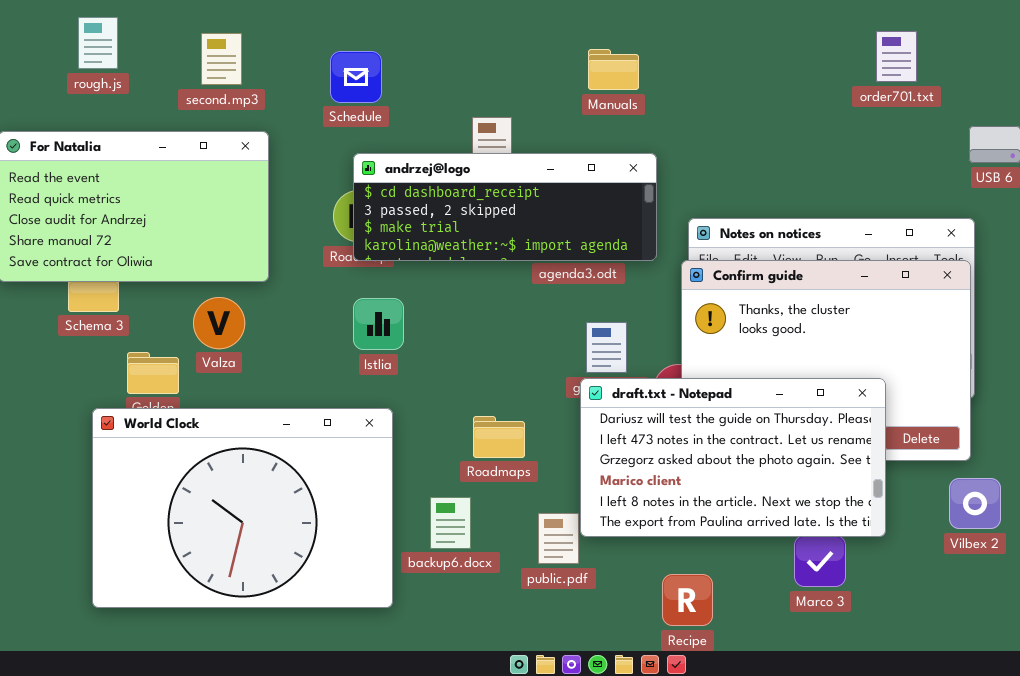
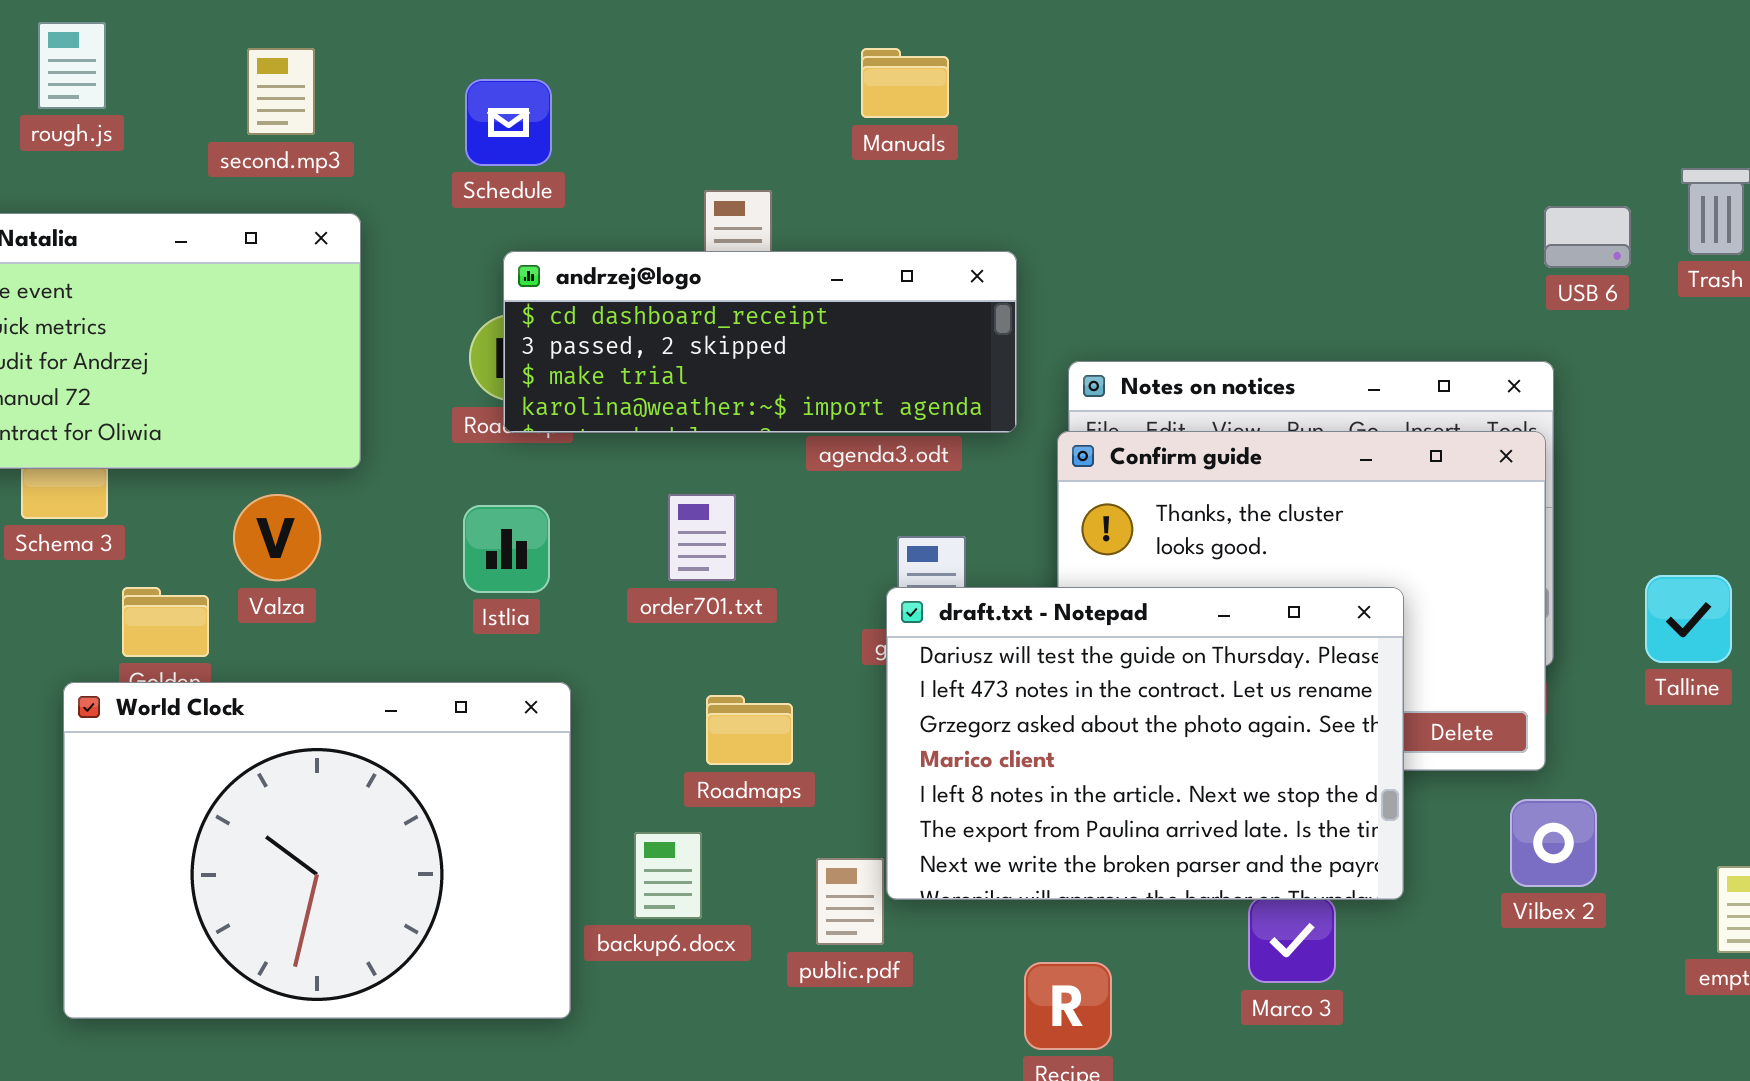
order701.txt: [876,31,917,82] -> [668,494,736,581], moved
Manuals: [588,49,639,90] -> [861,48,949,118], moved
Istlia: [353,298,404,350] -> [463,505,550,593], moved
draft.txt - Notepad: [580,378,886,537] -> [886,587,1404,900], resized

